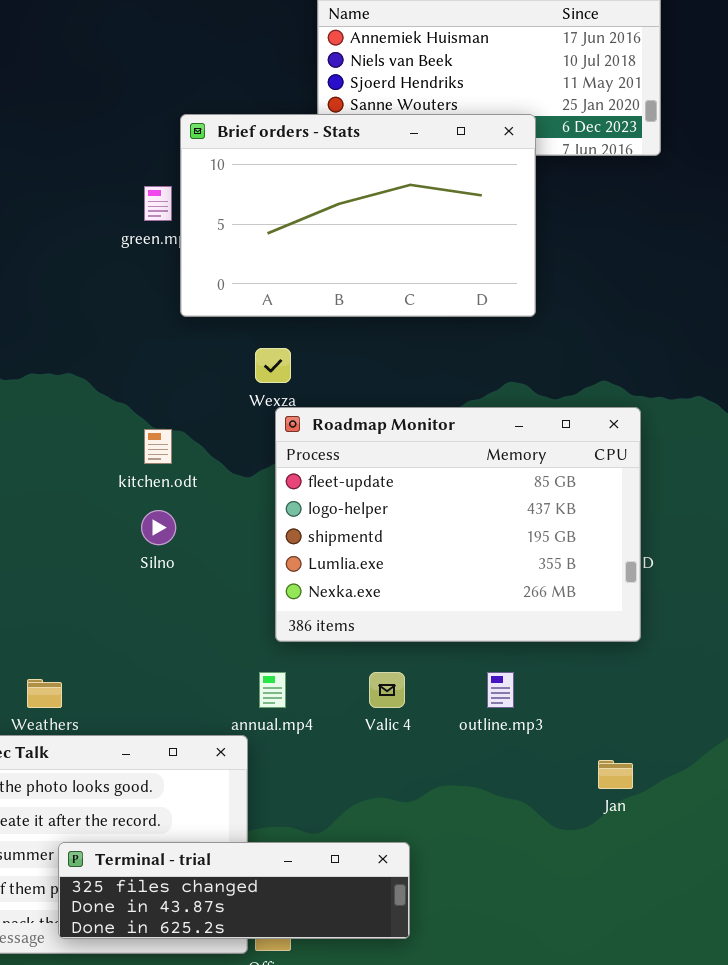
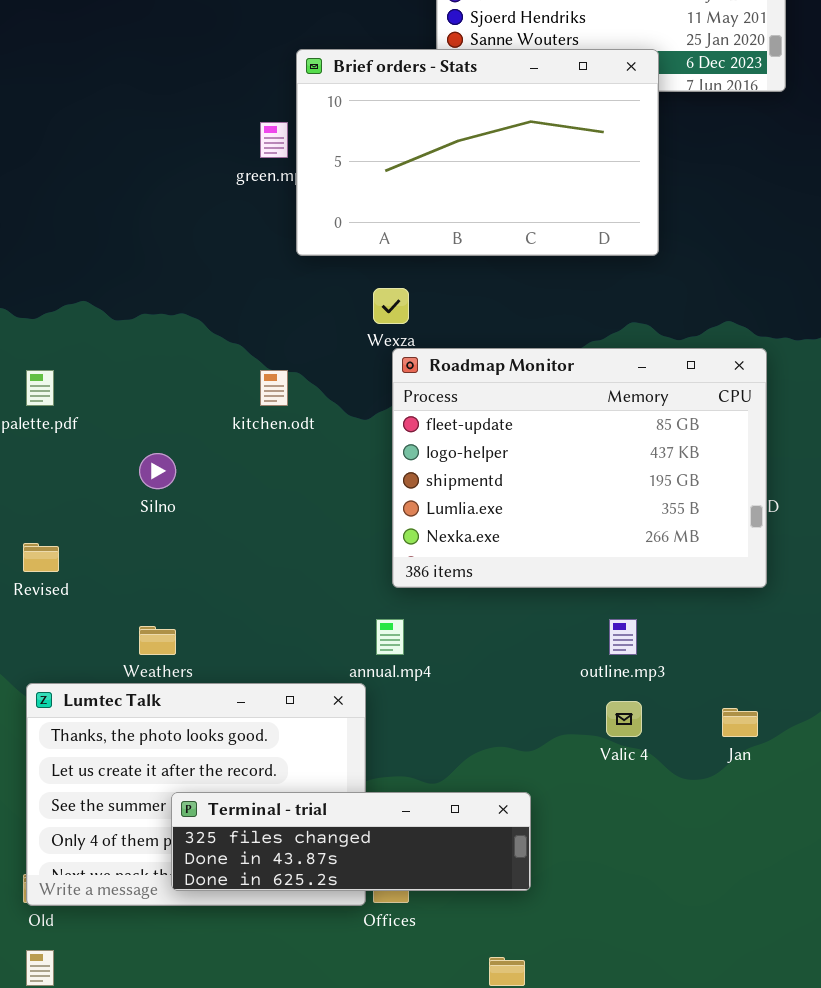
Silno: [141,510,176,545] -> [139,453,176,489], moved
Valic 4: [369,672,405,708] -> [606,701,642,737], moved

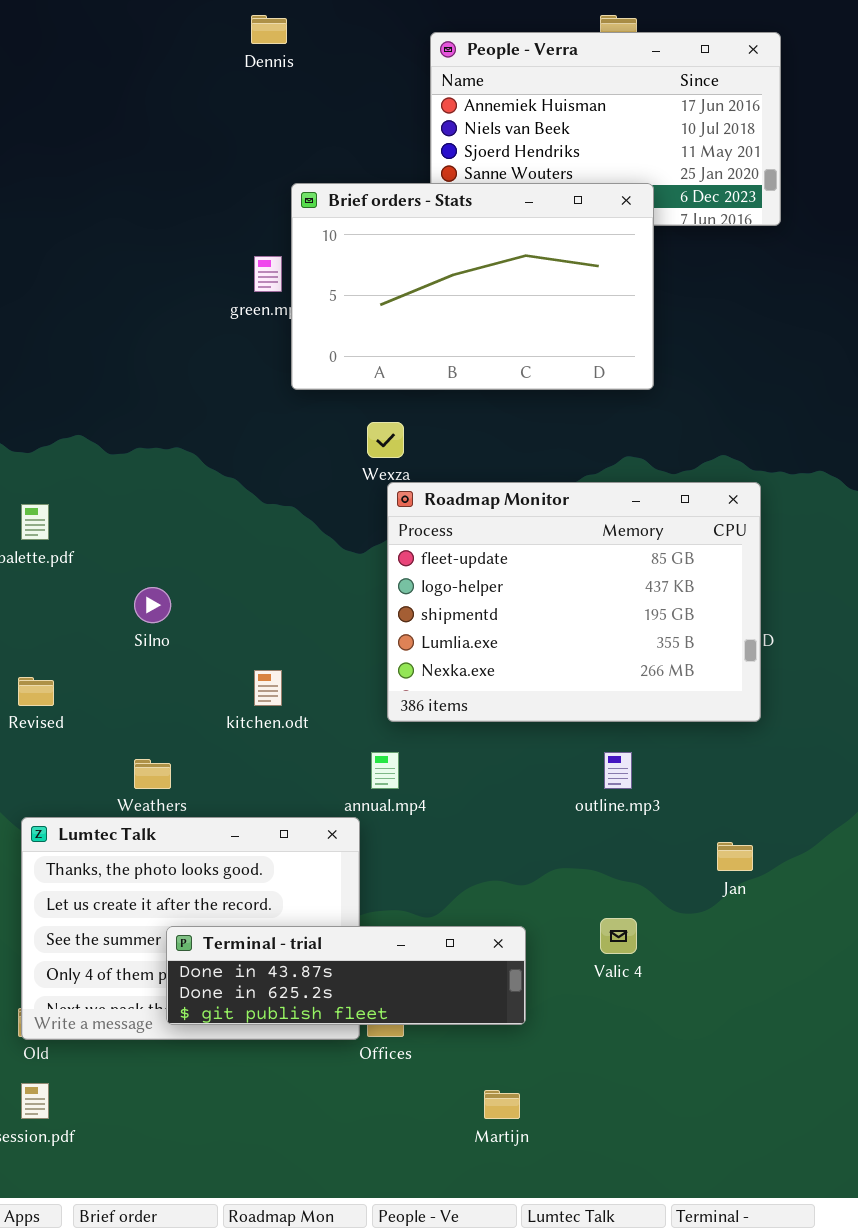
kitchen.odt: [260,370,288,406] -> [254,670,282,706], moved
Valic 4: [606,701,642,737] -> [600,918,637,954], moved
Terminal - trial: [171,792,531,891] -> [166,926,526,1025], scrolled down 1 row

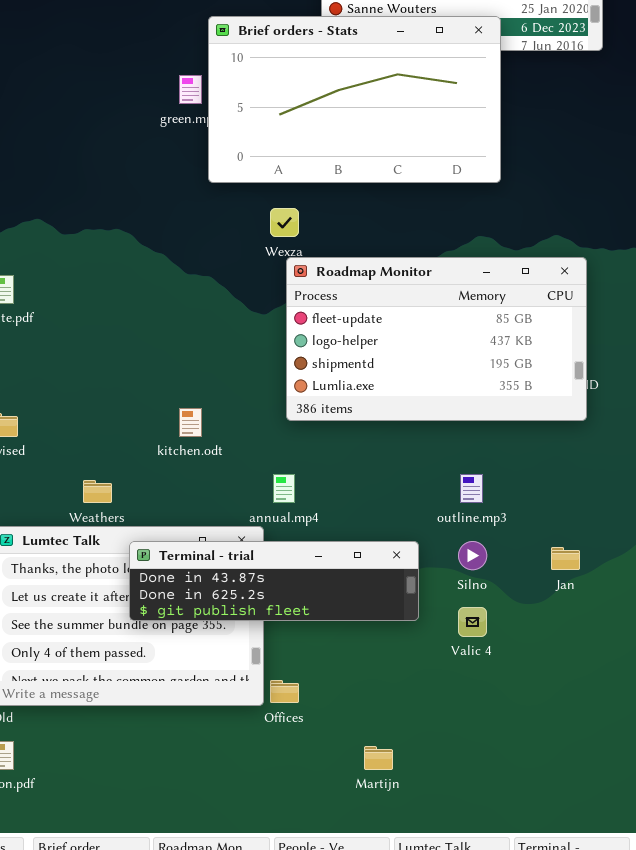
Roadmap Monitor: [387,482,761,722] -> [286,257,587,421], resized
Silno: [134,587,171,623] -> [458,541,487,570], moved
Terminal - trial: [166,926,526,1025] -> [129,541,419,621], moved

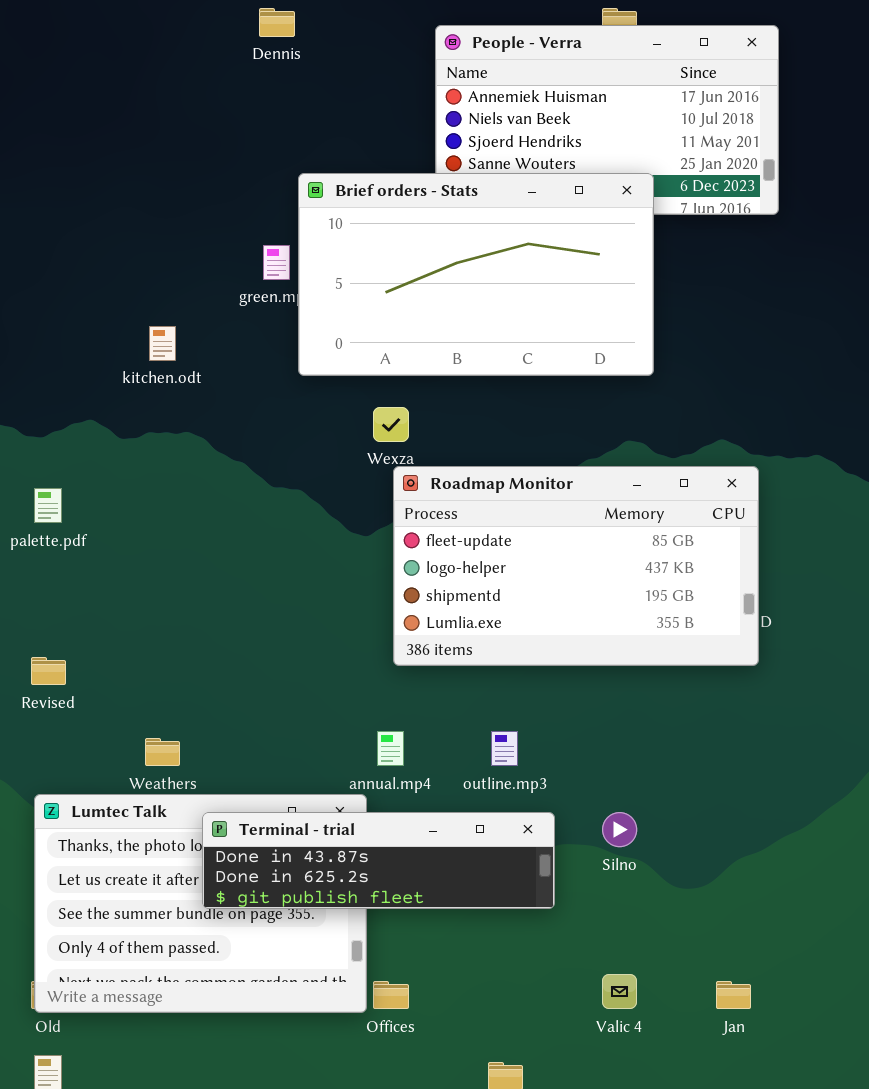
kitchen.odt: [179,408,202,437] -> [149,326,176,361], moved
outline.mp3: [460,474,483,503] -> [491,731,518,766], moved
Jan: [551,547,580,570] -> [716,981,751,1009], moved
Valic 4: [458,607,487,637] -> [602,974,637,1009], moved

